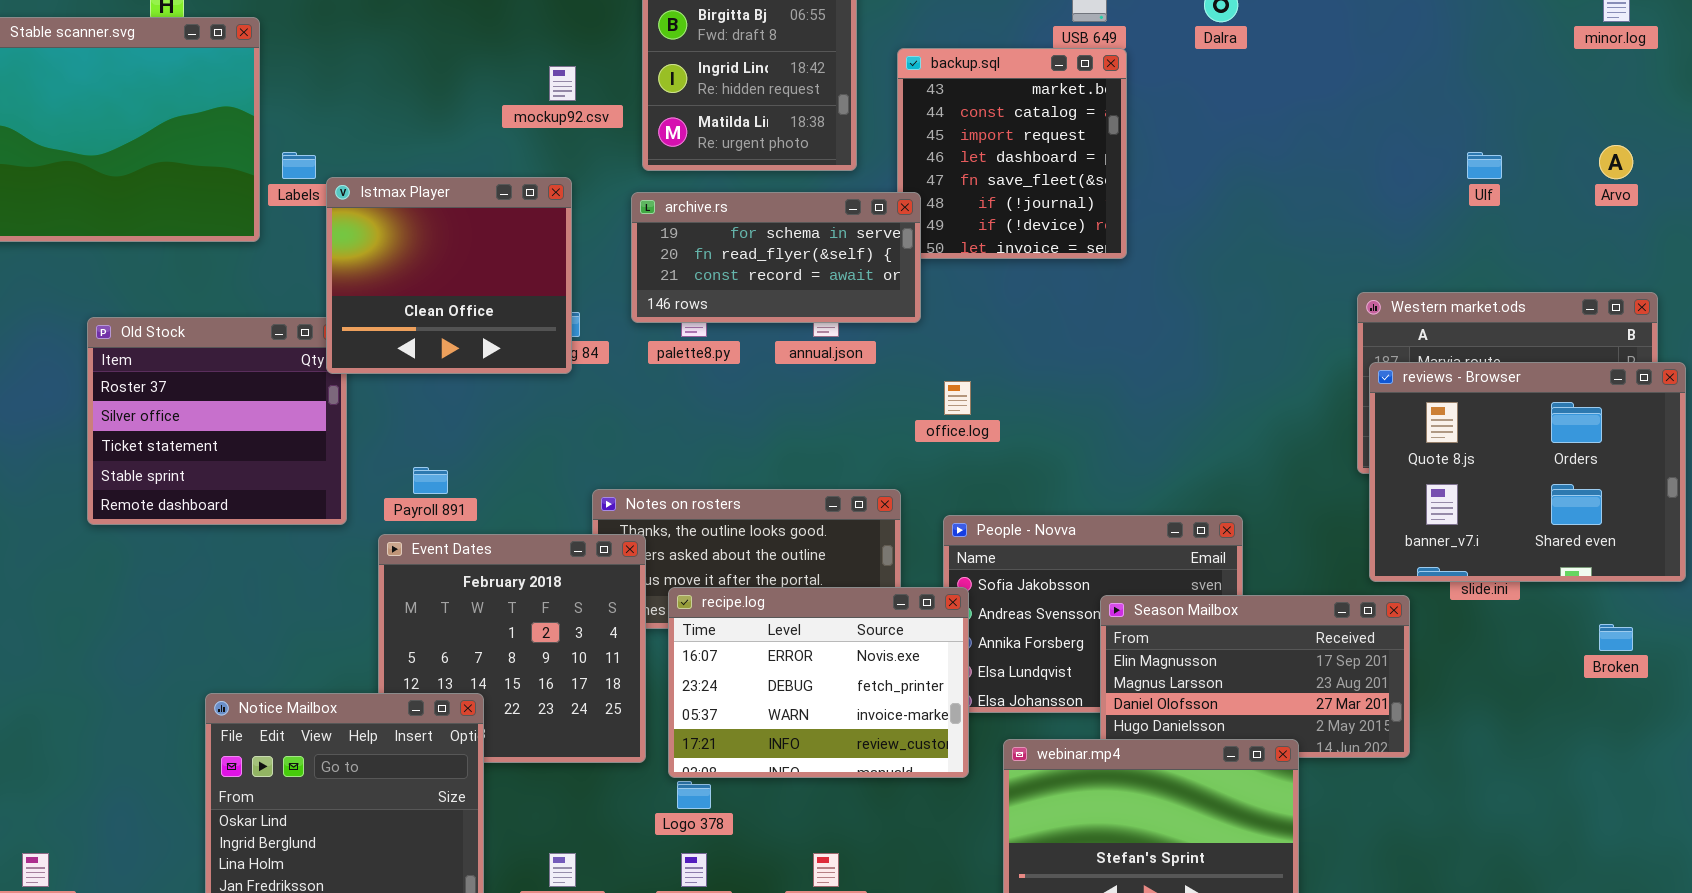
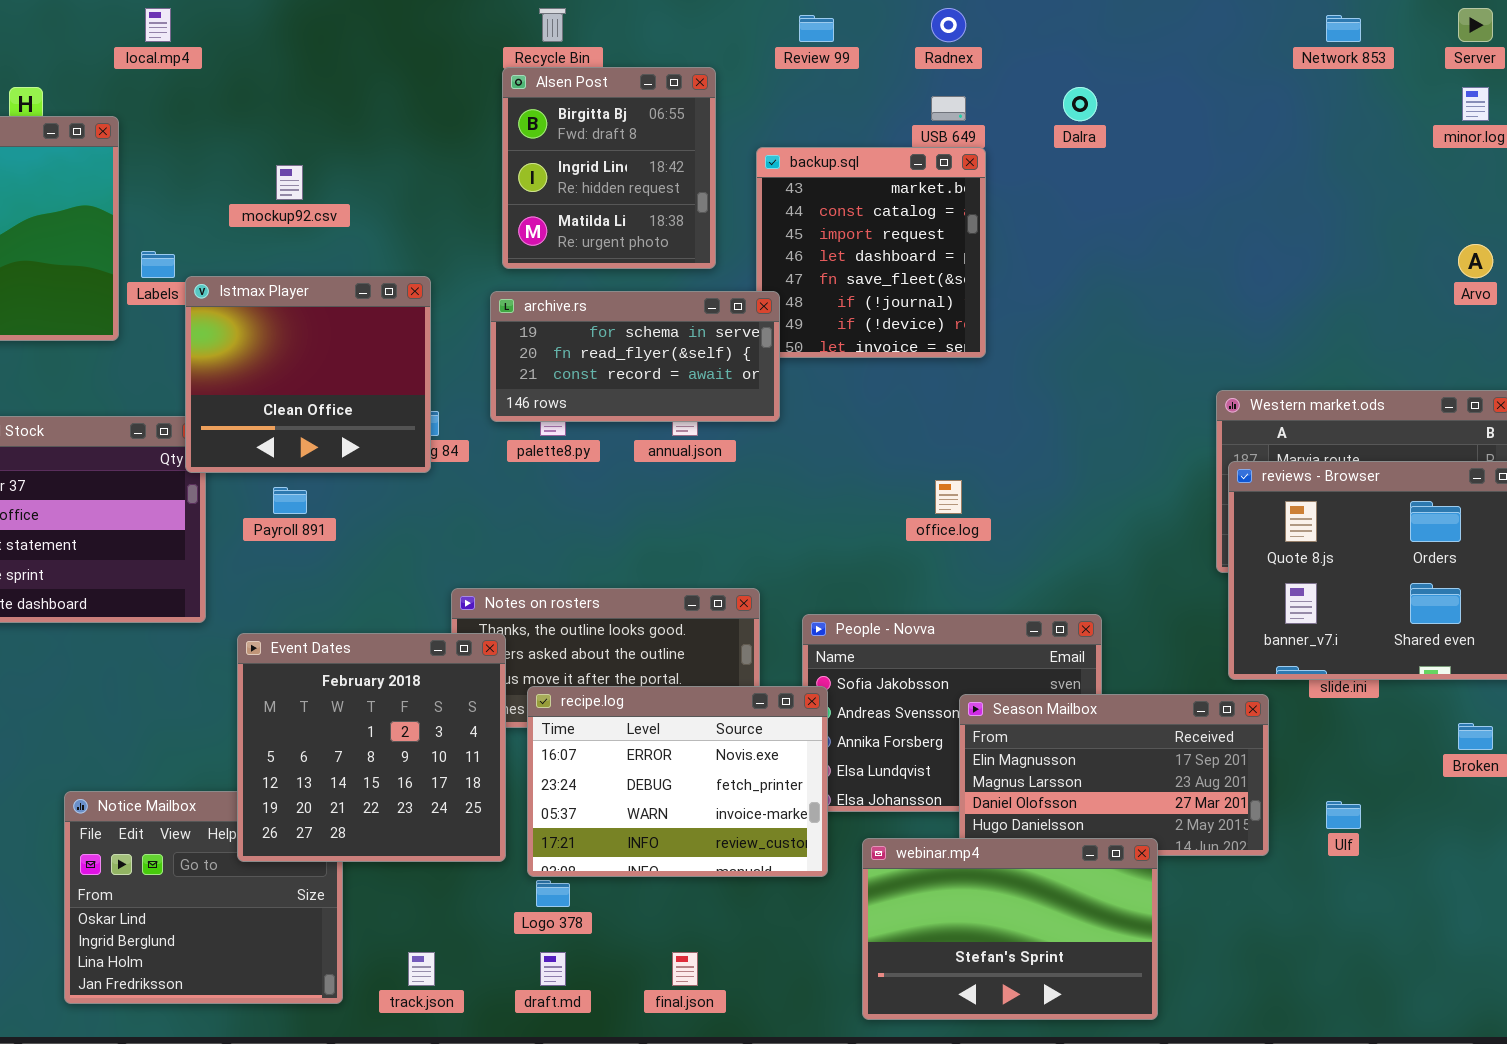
mockup92.csv: [549,66,576,101] -> [276,165,303,200], moved
Ulf: [1467,152,1502,179] -> [1326,801,1361,829], moved
office.log: [944,381,971,415] -> [935,480,962,514], moved
Payroll 891: [413,467,448,494] -> [273,487,307,514], moved
Event Dates: [378,534,646,763] -> [237,633,506,862], raised

